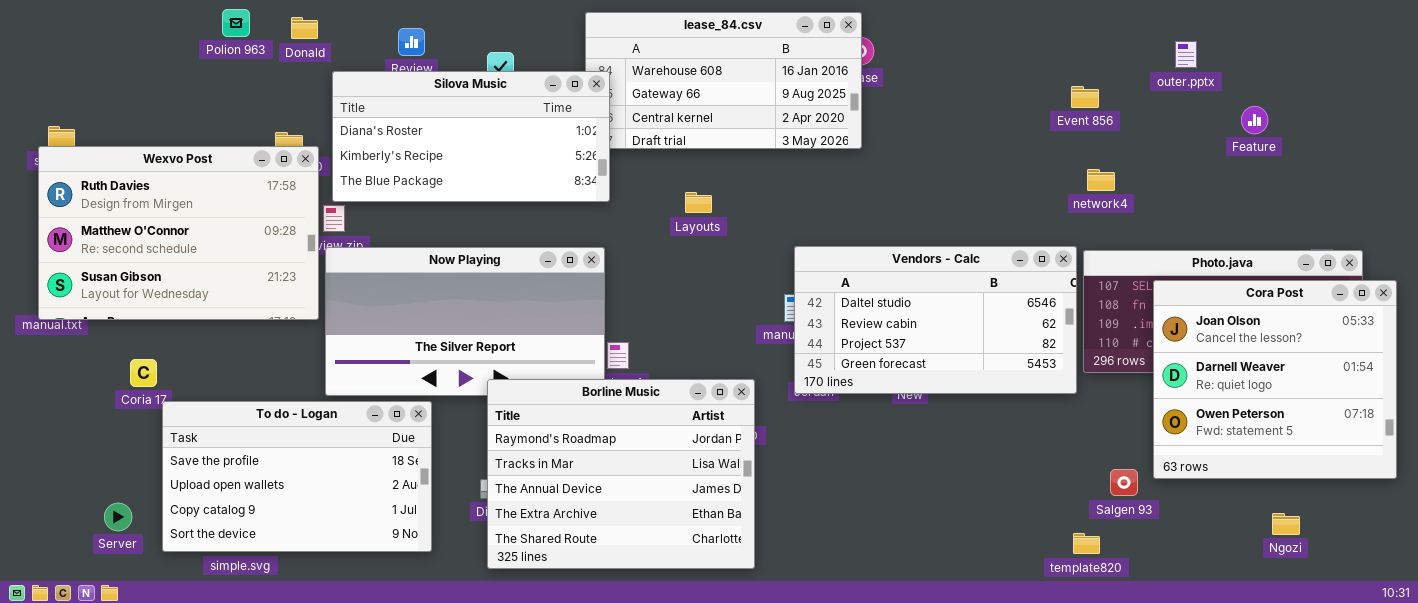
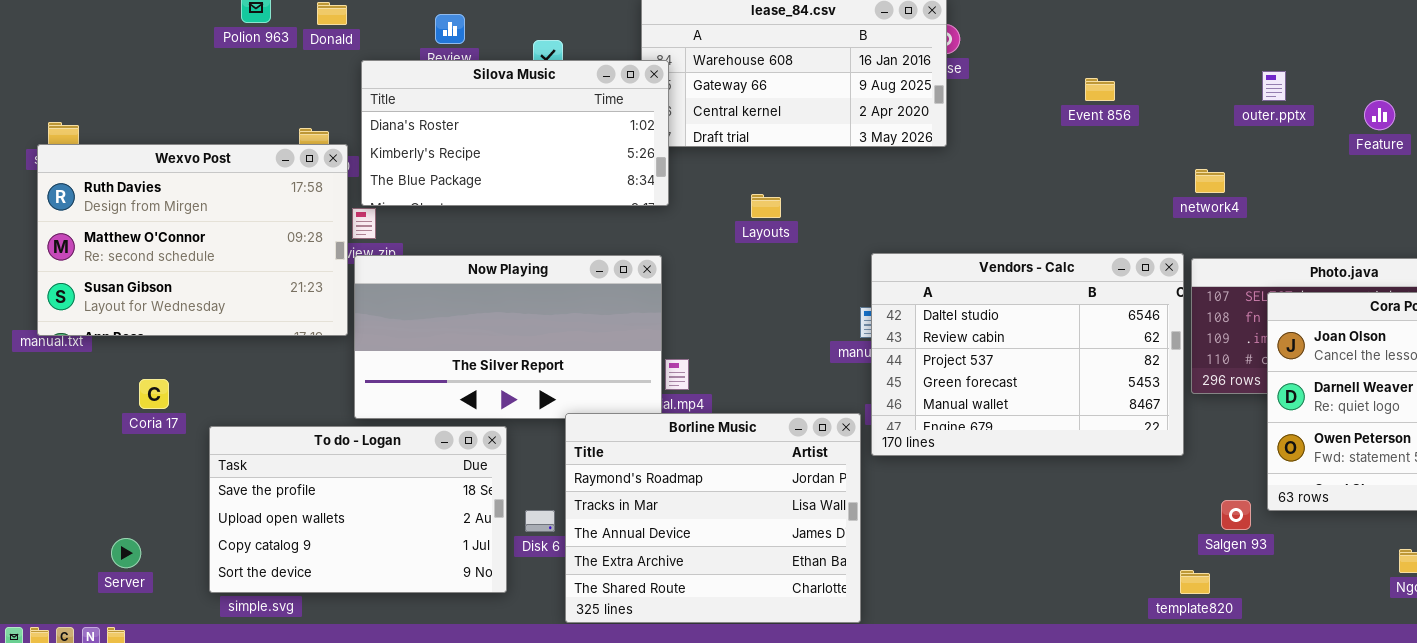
outer.pptx: [1175,41,1197,68] -> [1262,71,1286,101], moved
Event 856: [1071,86,1099,108] -> [1085,78,1115,101], moved
Vendors - Calc: [794,246,1077,394] -> [871,253,1184,456], resized
Borline Music: [487,379,755,569] -> [565,413,861,623], moved
To do - Logan: [162,401,432,552] -> [209,426,507,593], moved

